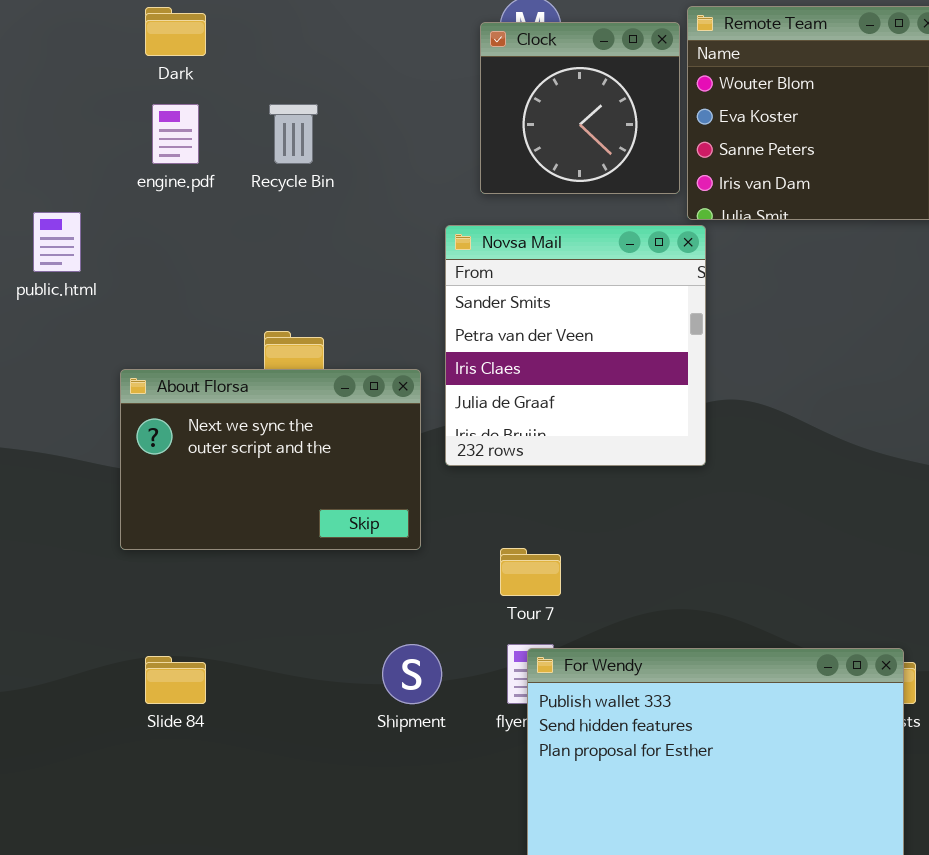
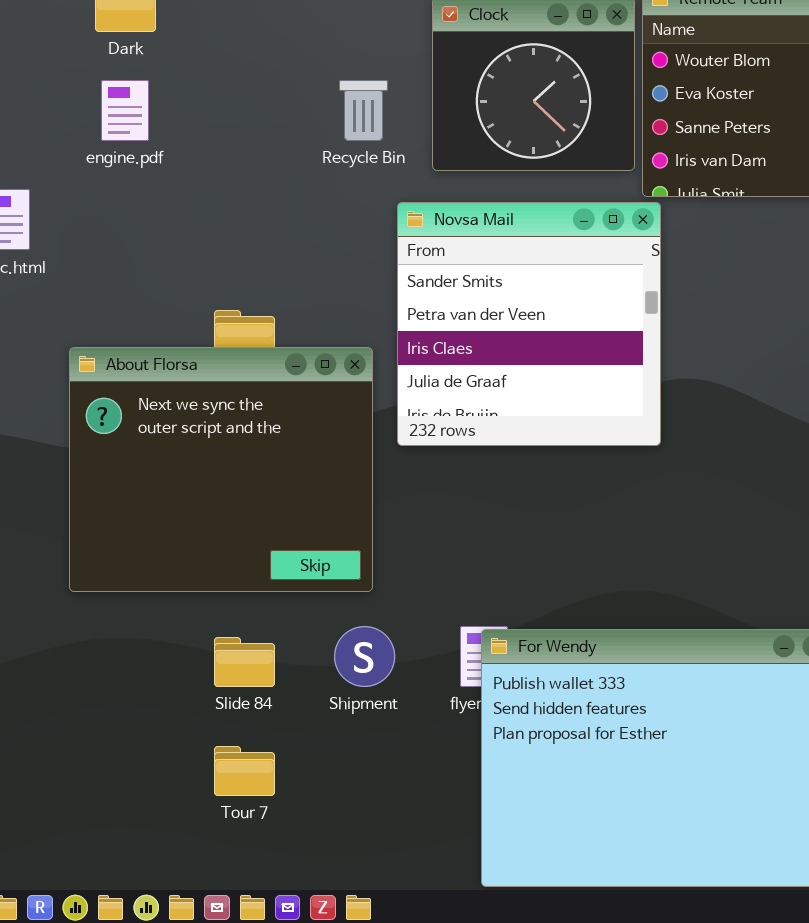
Recycle Bin: [269,104,318,164] -> [339,80,388,141], moved
About Florsa: [120,369,421,550] -> [69,347,373,592], resized
Tour 7: [500,548,561,596] -> [214,746,275,796], moved
Slide 84: [145,656,206,704] -> [214,637,275,687], moved

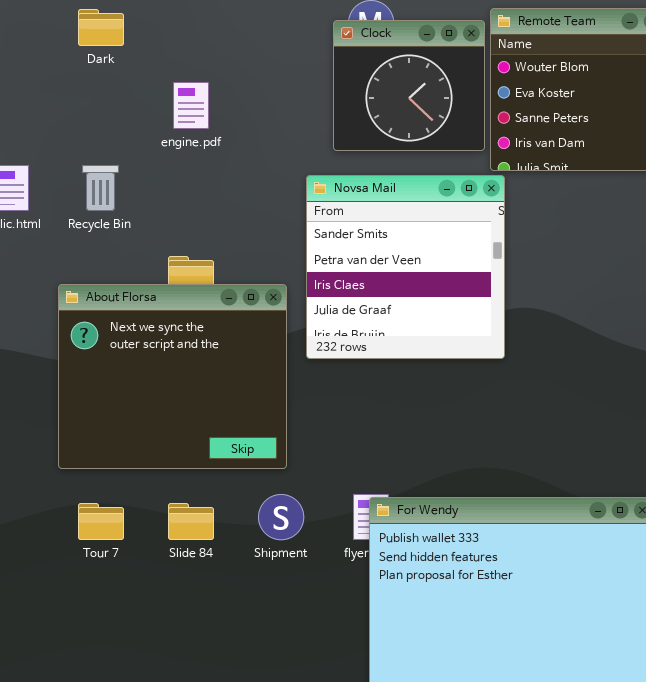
engine.pdf: [101,80,149,141] -> [173,82,209,129], moved
Recycle Bin: [339,80,388,141] -> [82,165,119,211], moved
Tour 7: [214,746,275,796] -> [78,503,124,540], moved

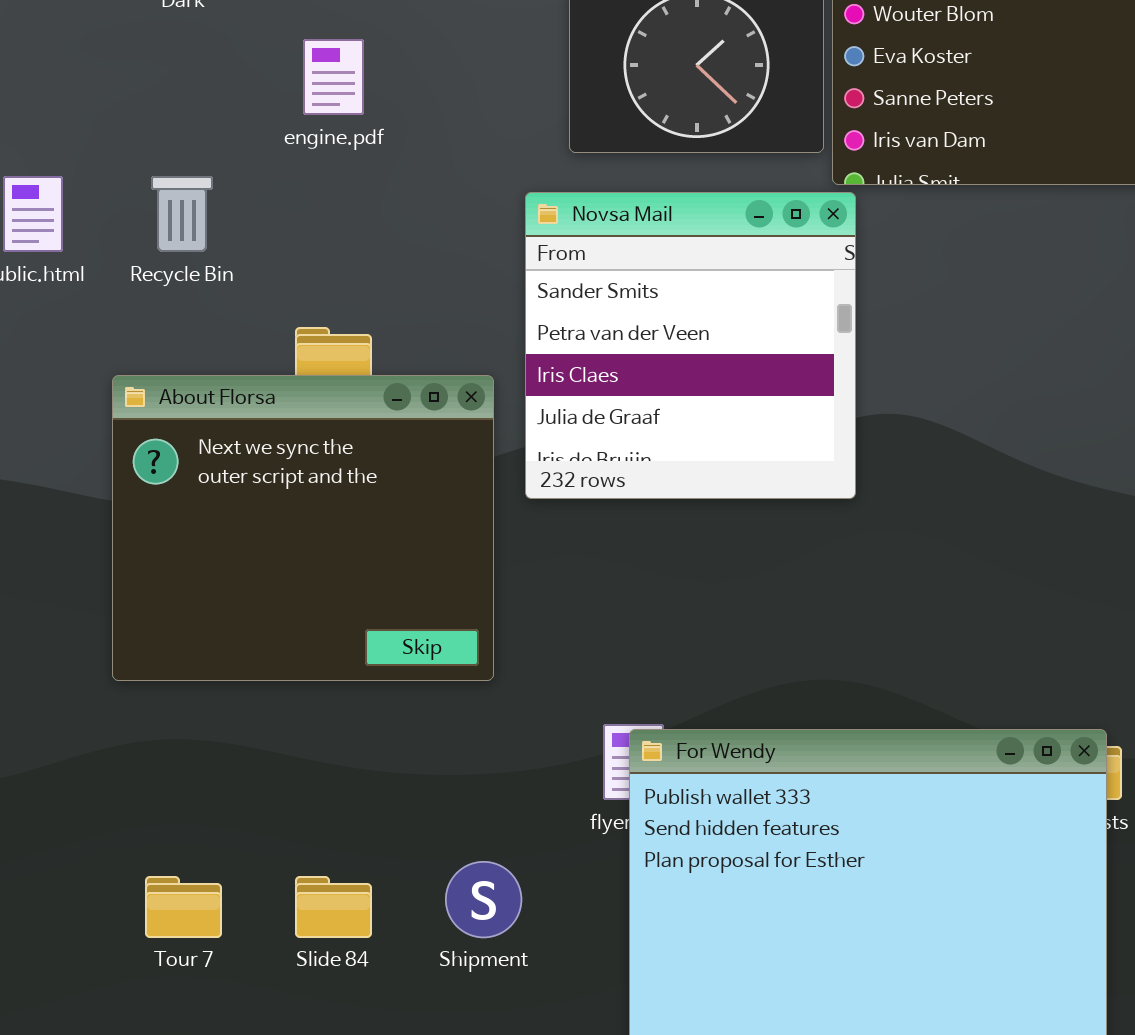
Shipment: [258,494,304,540] -> [445,861,522,938], moved
Tour 7: [78,503,124,540] -> [145,876,222,938], moved
Slide 84: [168,503,214,540] -> [295,876,372,938], moved

